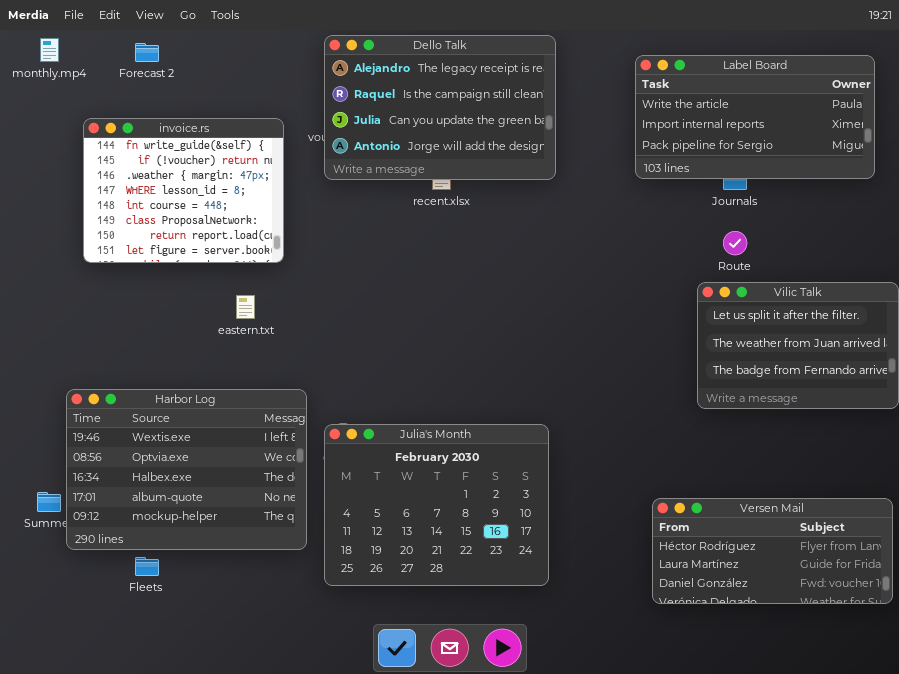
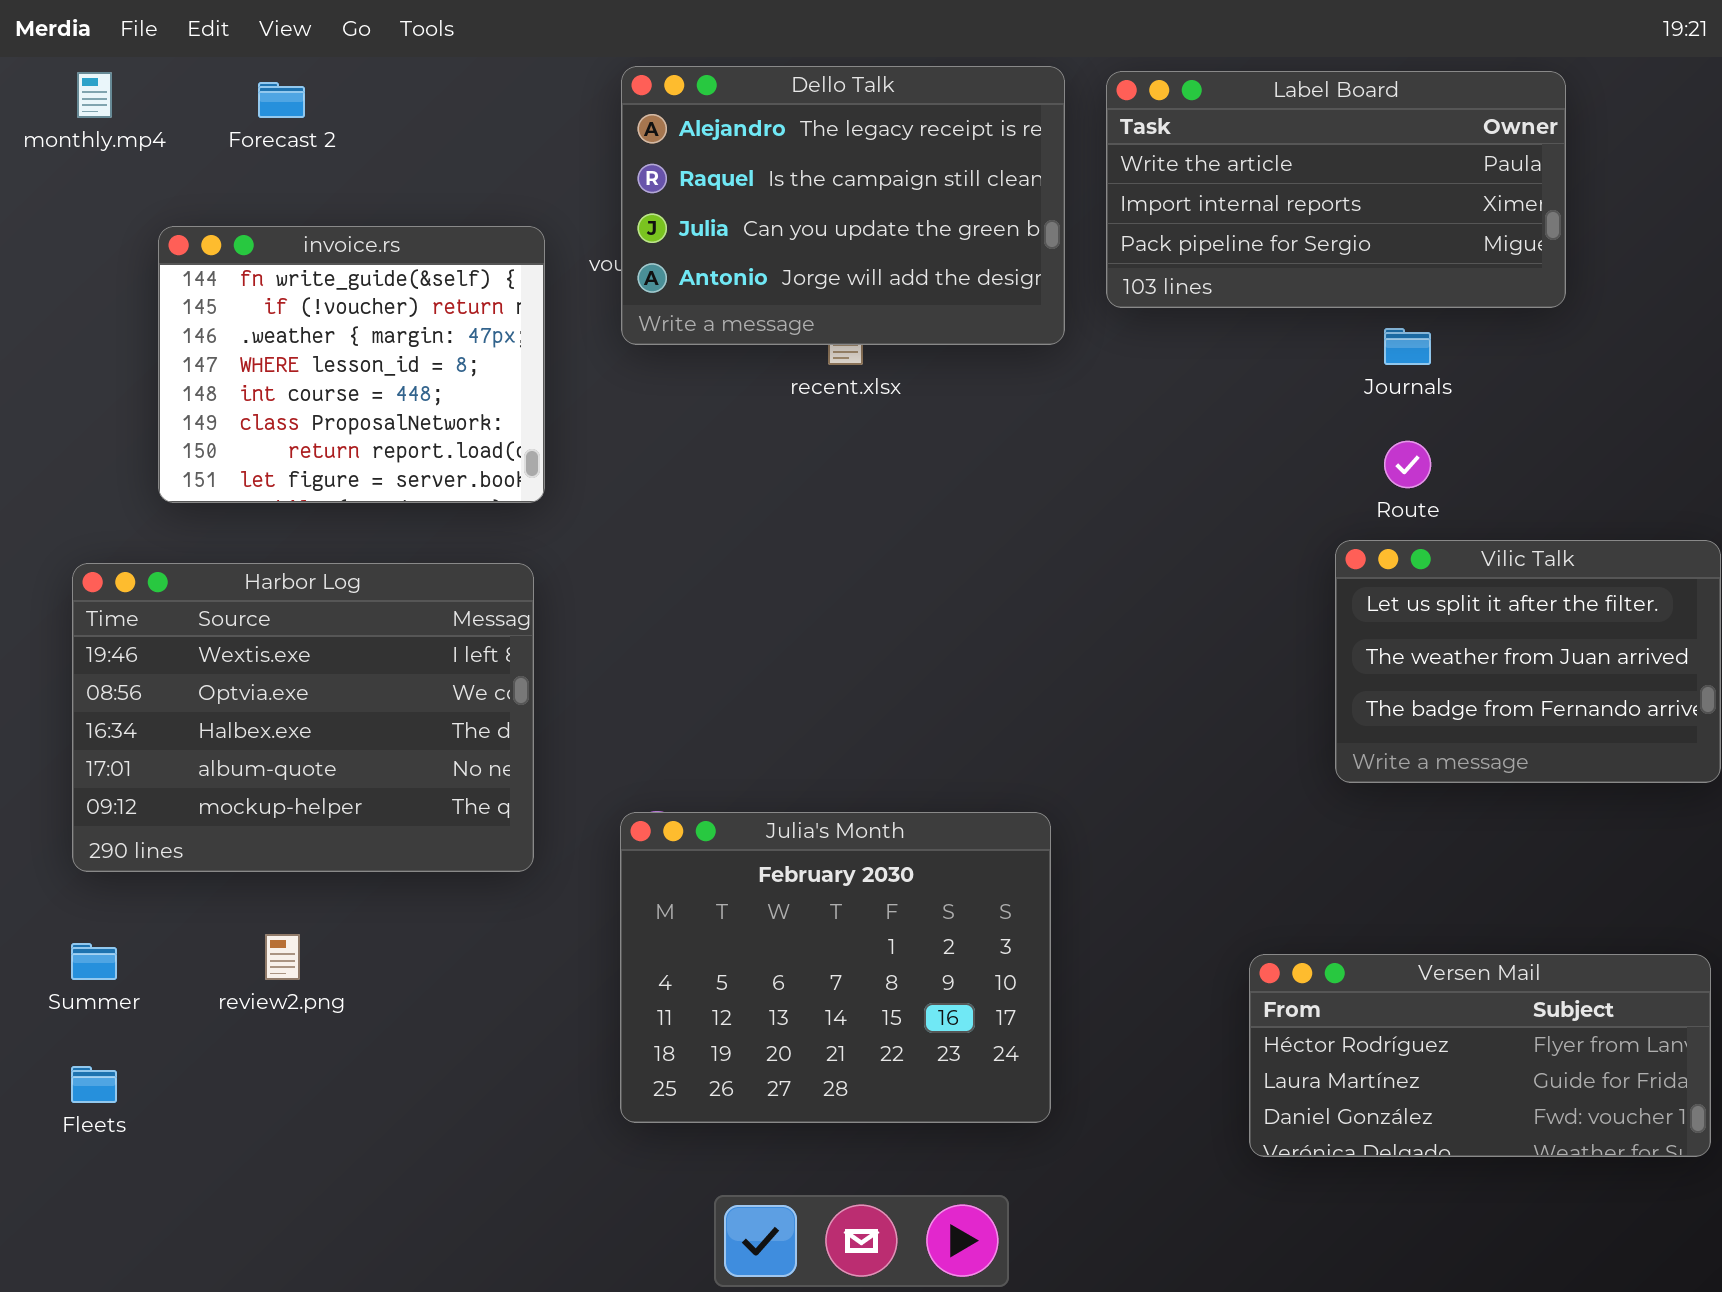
Label Board: [635,55,875,179] -> [1106,71,1566,308], moved
Harbor Log: [66,389,307,550] -> [72,563,534,872], moved
Fleets: [135,557,159,576] -> [71,1066,117,1103], moved

